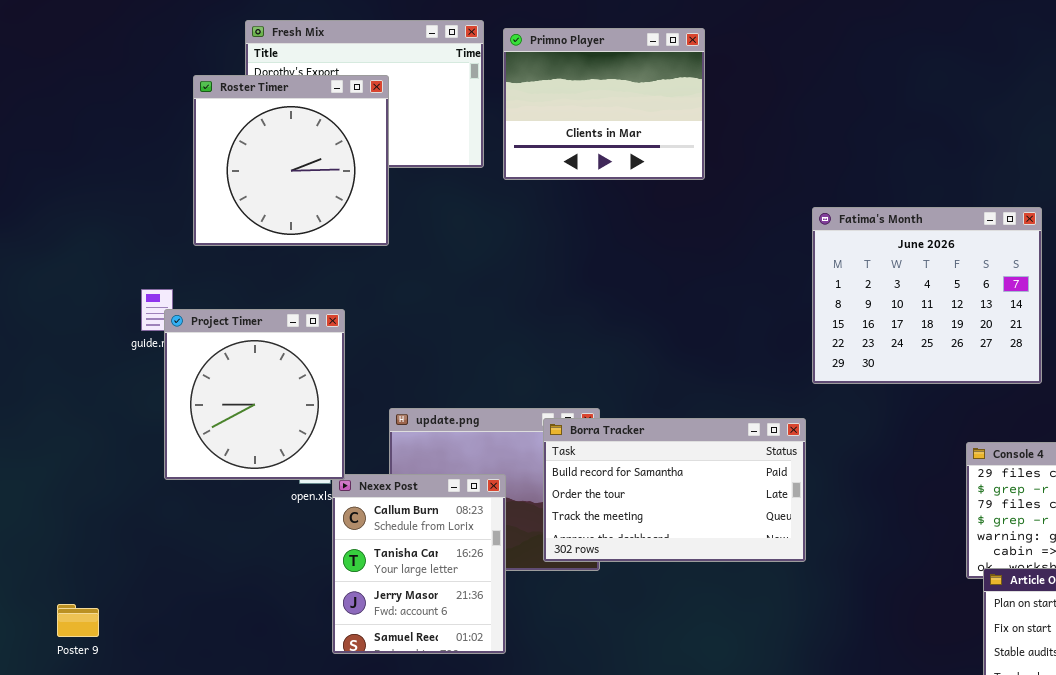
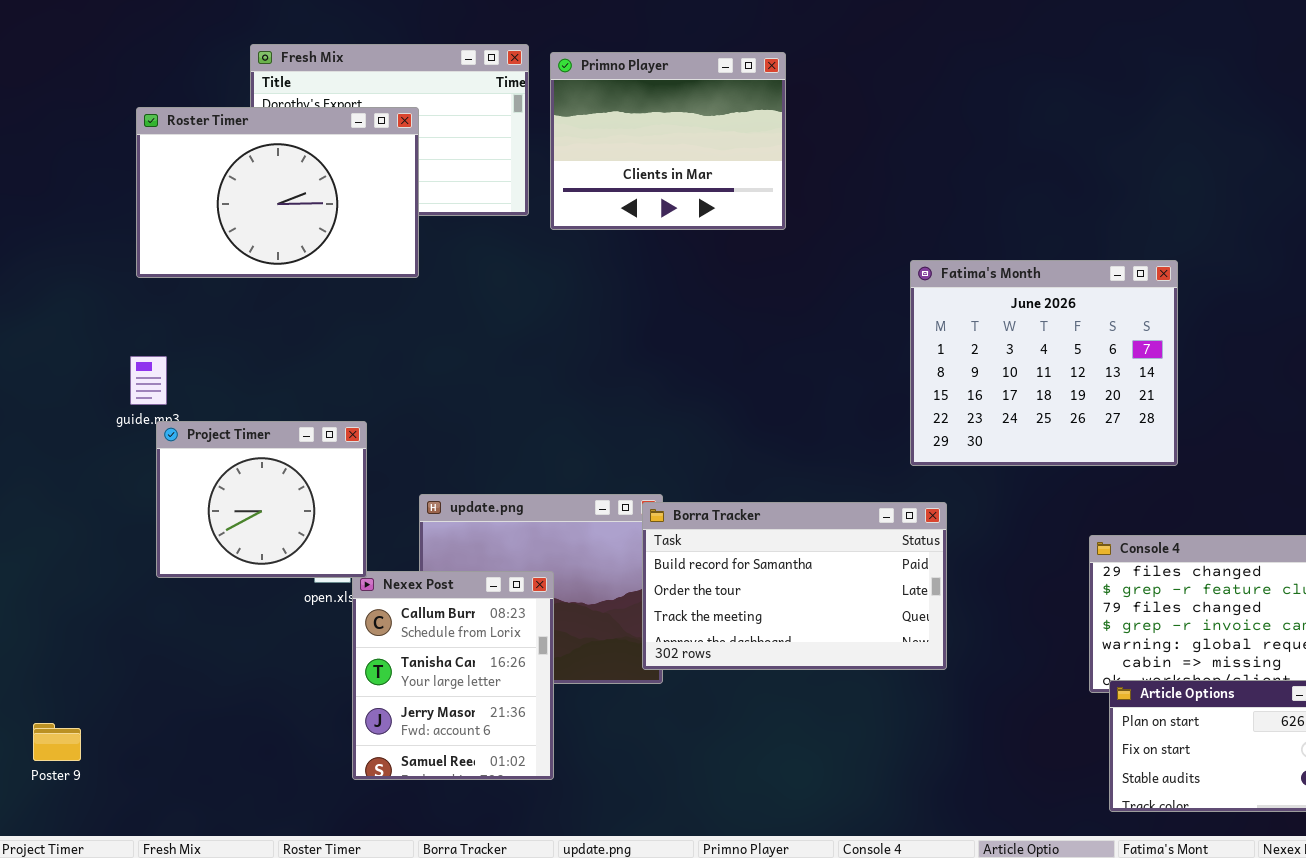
Roster Timer: [193,75,389,246] -> [136,107,419,278], resized
Project Timer: [164,309,345,480] -> [156,421,367,578], resized
Borra Tracker: [543,418,806,562] -> [642,502,947,670], moved

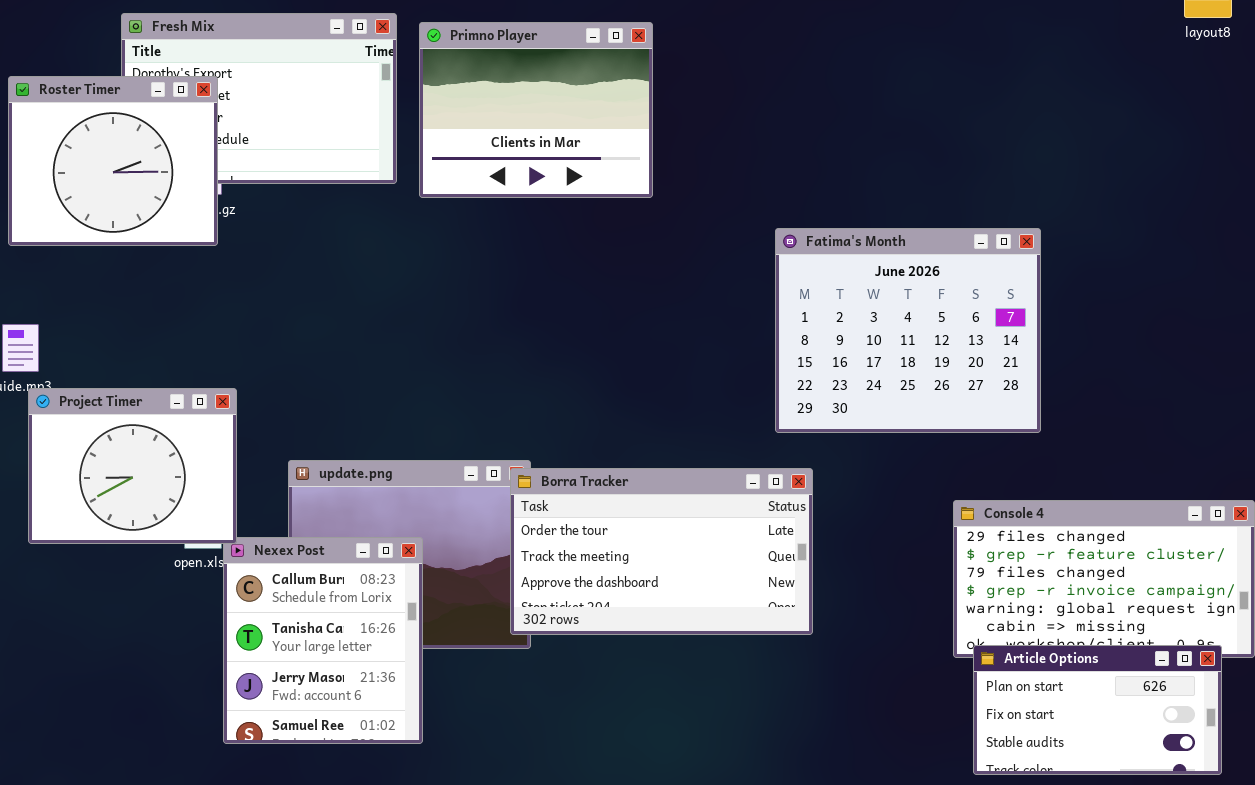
Roster Timer: [136,107,419,278] -> [8,76,218,246], resized
Borra Tracker: [642,502,947,670] -> [510,468,813,635], scrolled down 1 row

